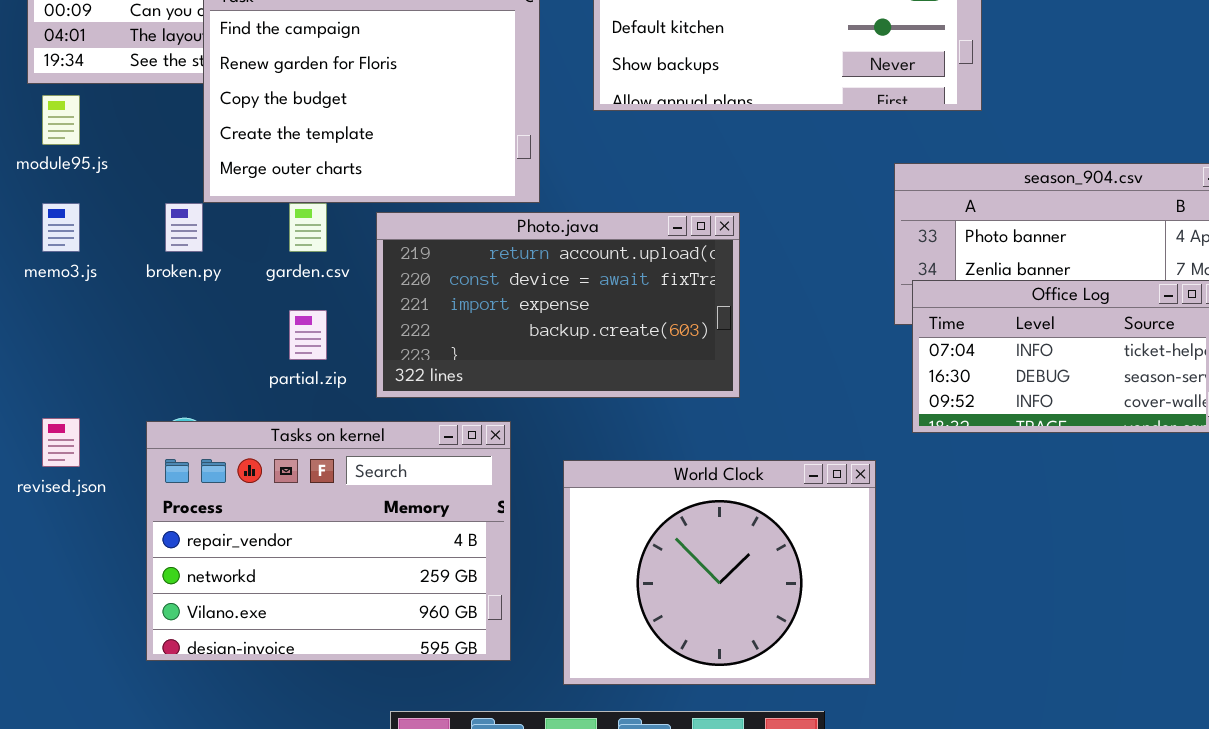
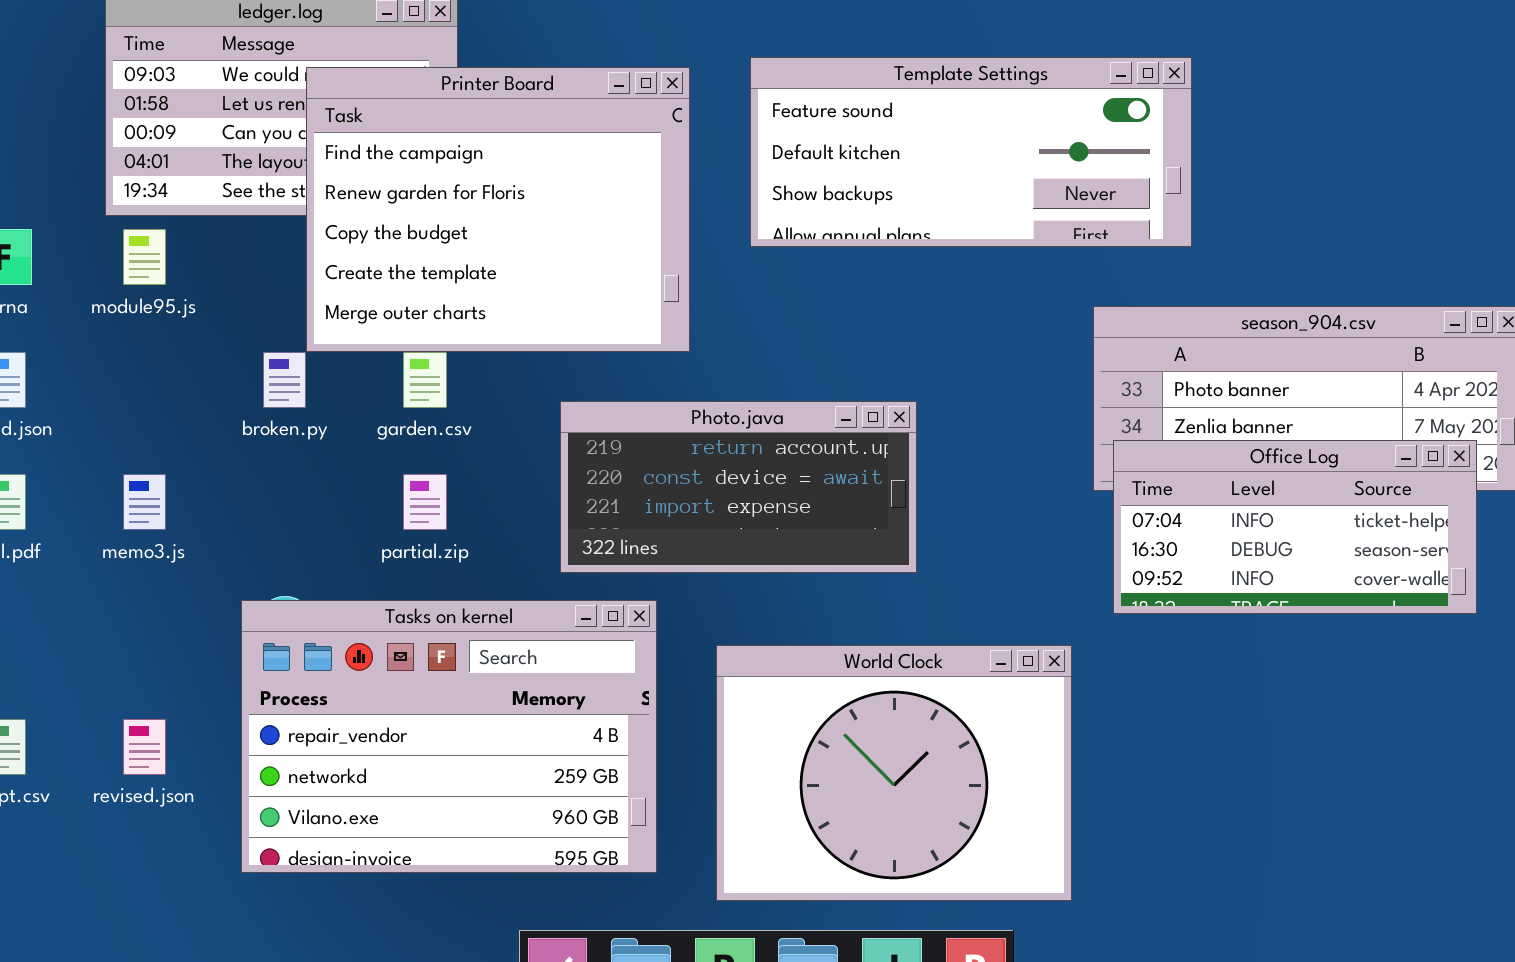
memo3.js: [42,203,80,252] -> [123,474,166,530], moved
Photo.java: [376,212,740,398] -> [560,401,917,573], resized
revised.json: [42,418,80,467] -> [123,719,166,775], moved

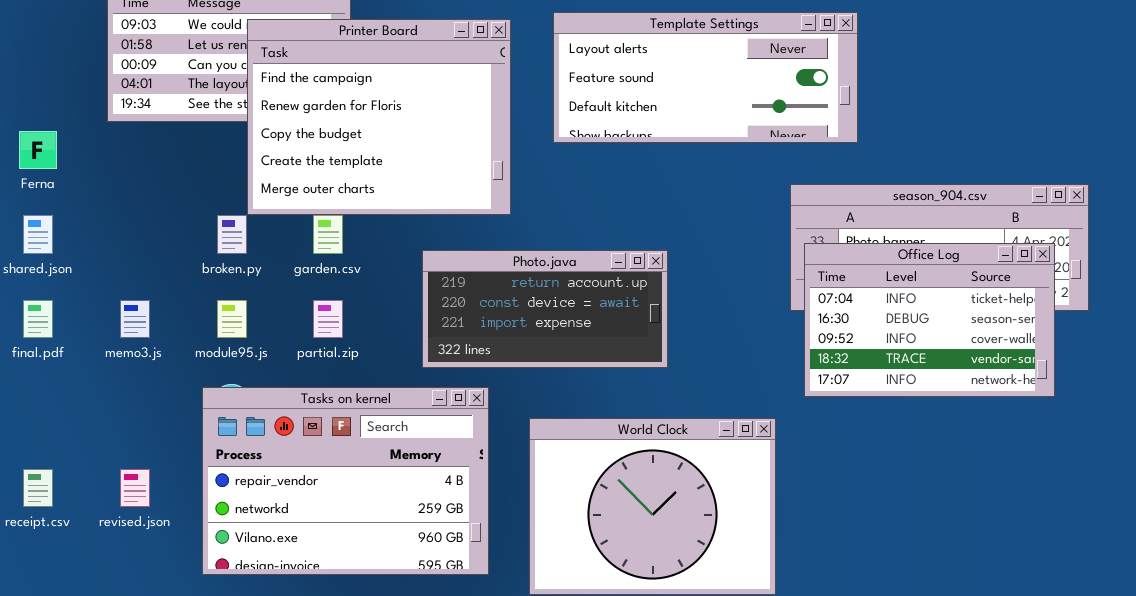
Template Settings: [750,57,1192,247] -> [553,12,858,143], scrolled up 1 row
module95.js: [123,229,166,285] -> [217,300,247,338], moved
Office Log: [1113,440,1477,614] -> [804,243,1055,397], resized

